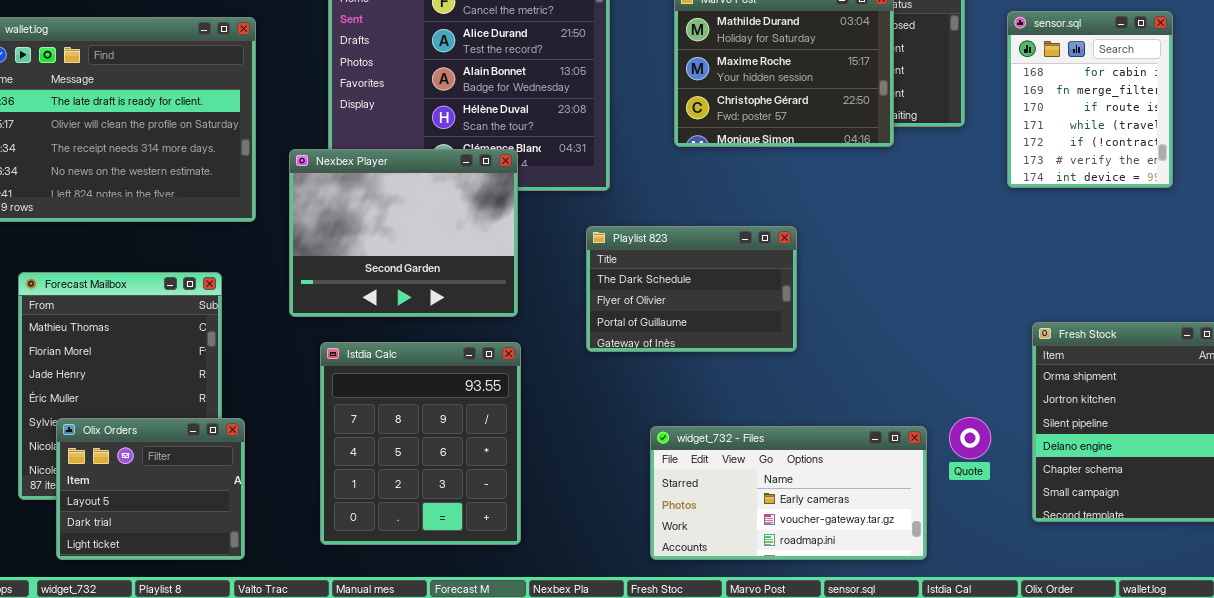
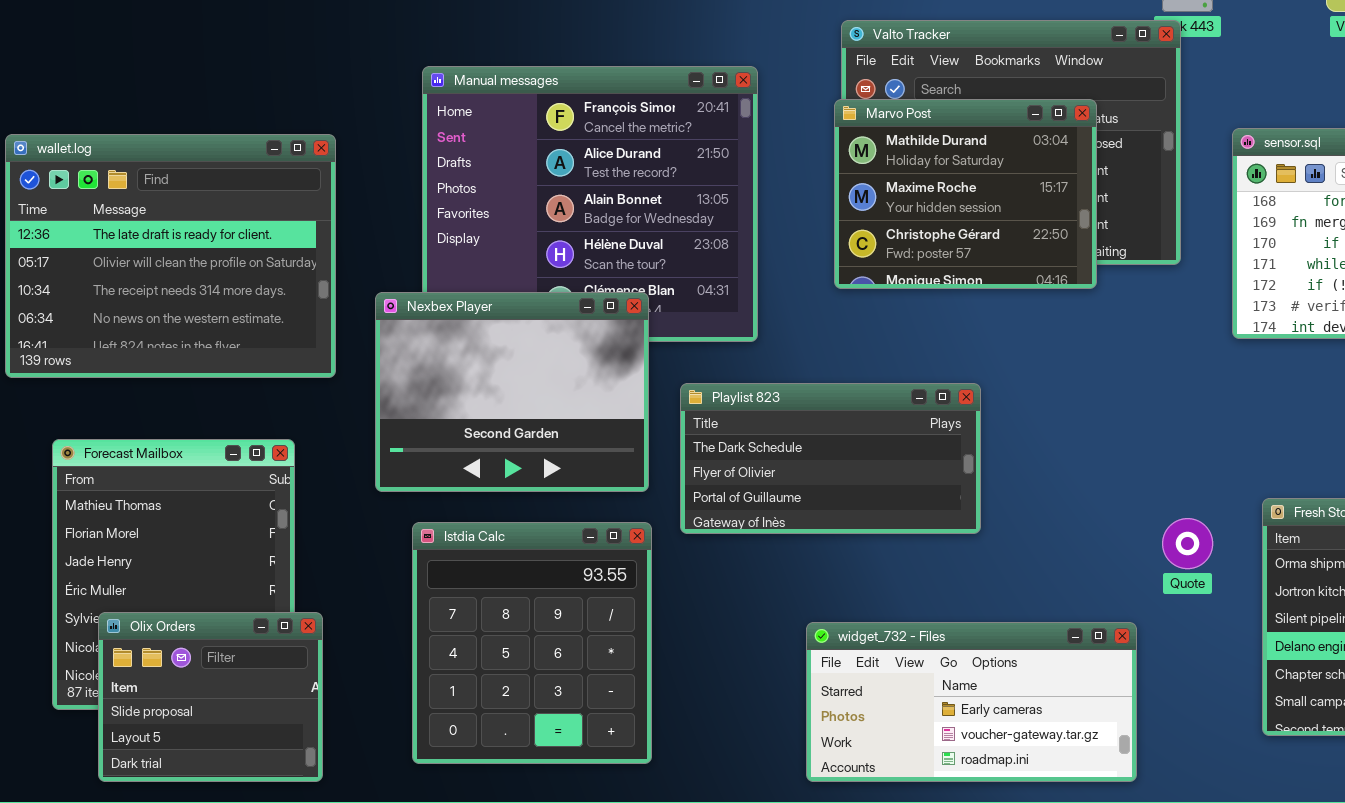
Playlist 823: [586,226,797,352] -> [680,383,981,534], resized
Quote: [949,417,991,459] -> [1162,518,1213,569], moved
Olix Orders: [56,418,245,560] -> [98,612,323,782], scrolled up 1 row

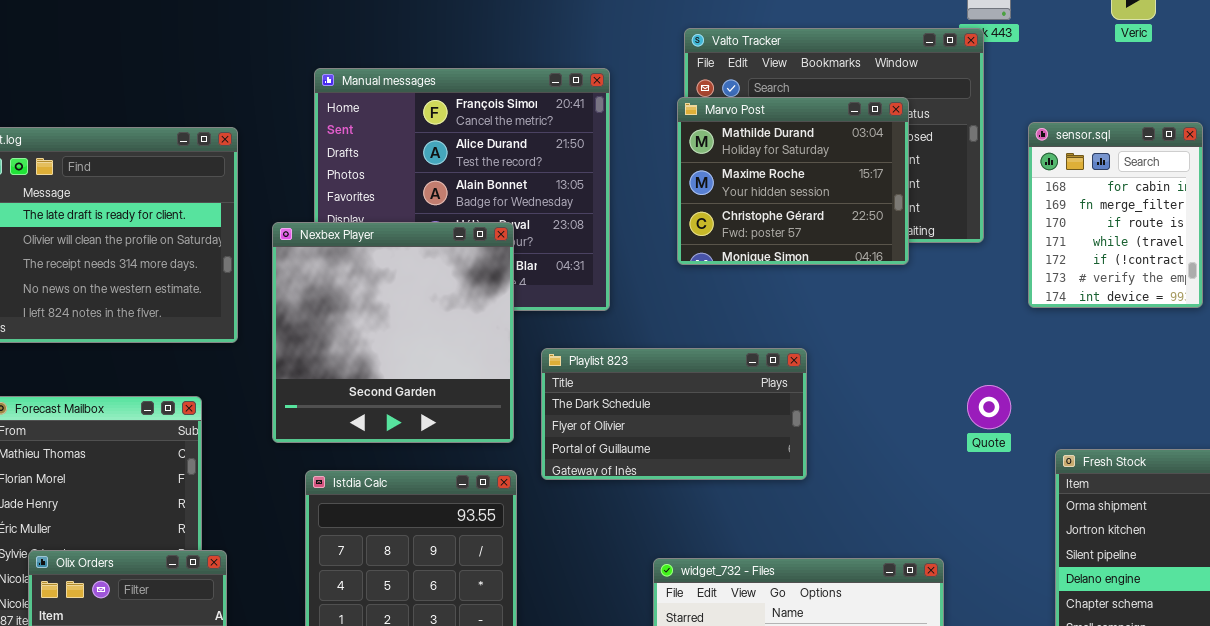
Nexbex Player: [375,292,649,492] -> [272,222,514,443], resized
Quote: [1162,518,1213,569] -> [967,385,1011,429], moved

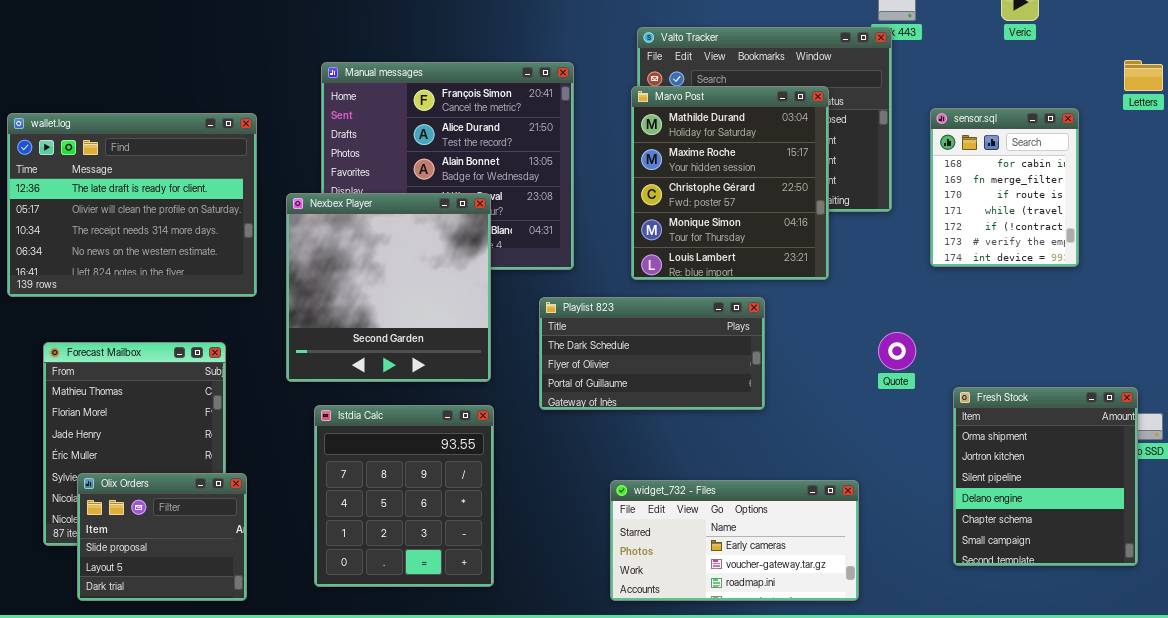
Marvo Post: [677,97,909,265] -> [631,86,829,280], resized
Playlist 823: [541,348,807,480] -> [539,297,765,410], moved

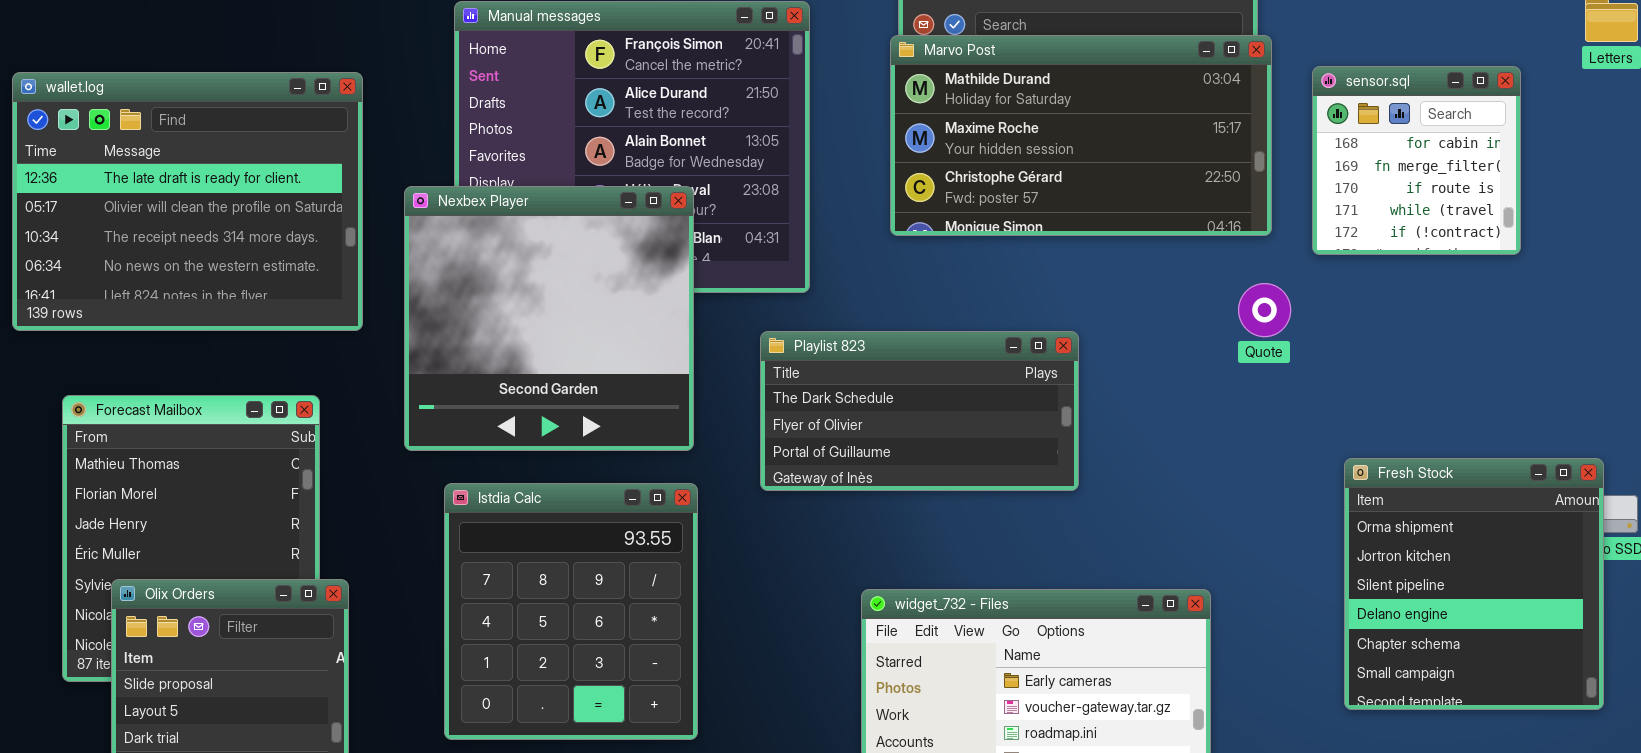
Marvo Post: [631,86,829,280] -> [890,35,1272,236], resized
sensor.sql: [930,108,1079,267] -> [1312,66,1521,255], resized
Quote: [878,332,916,370] -> [1238,283,1291,337], moved

